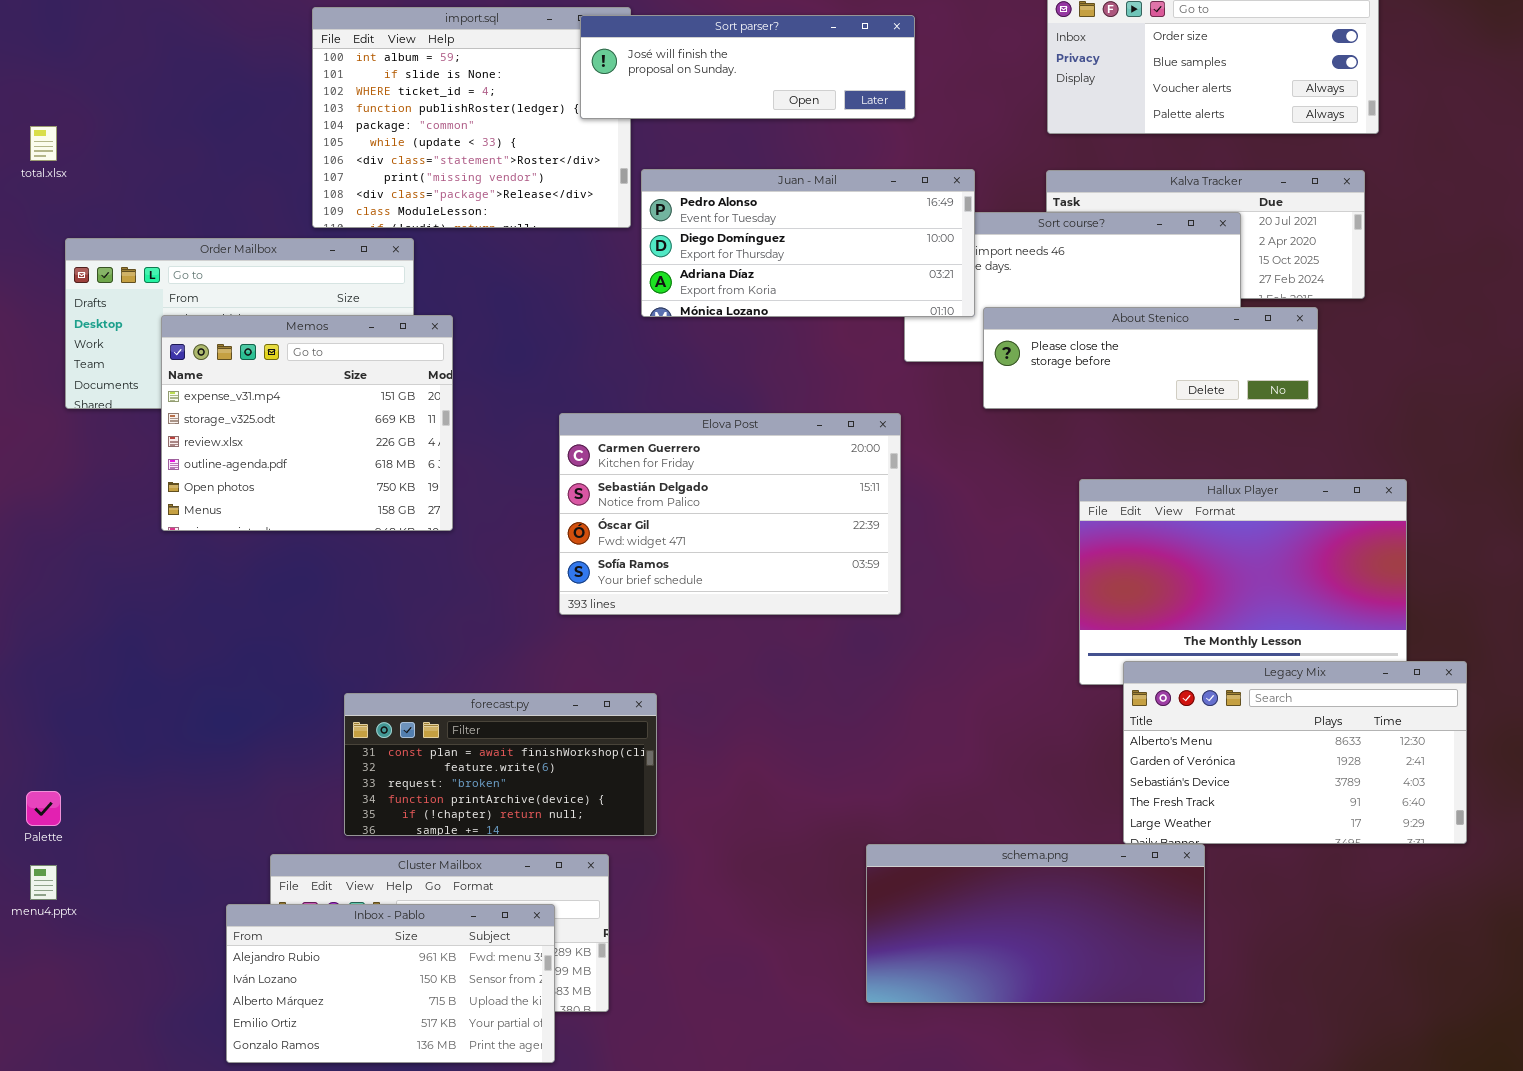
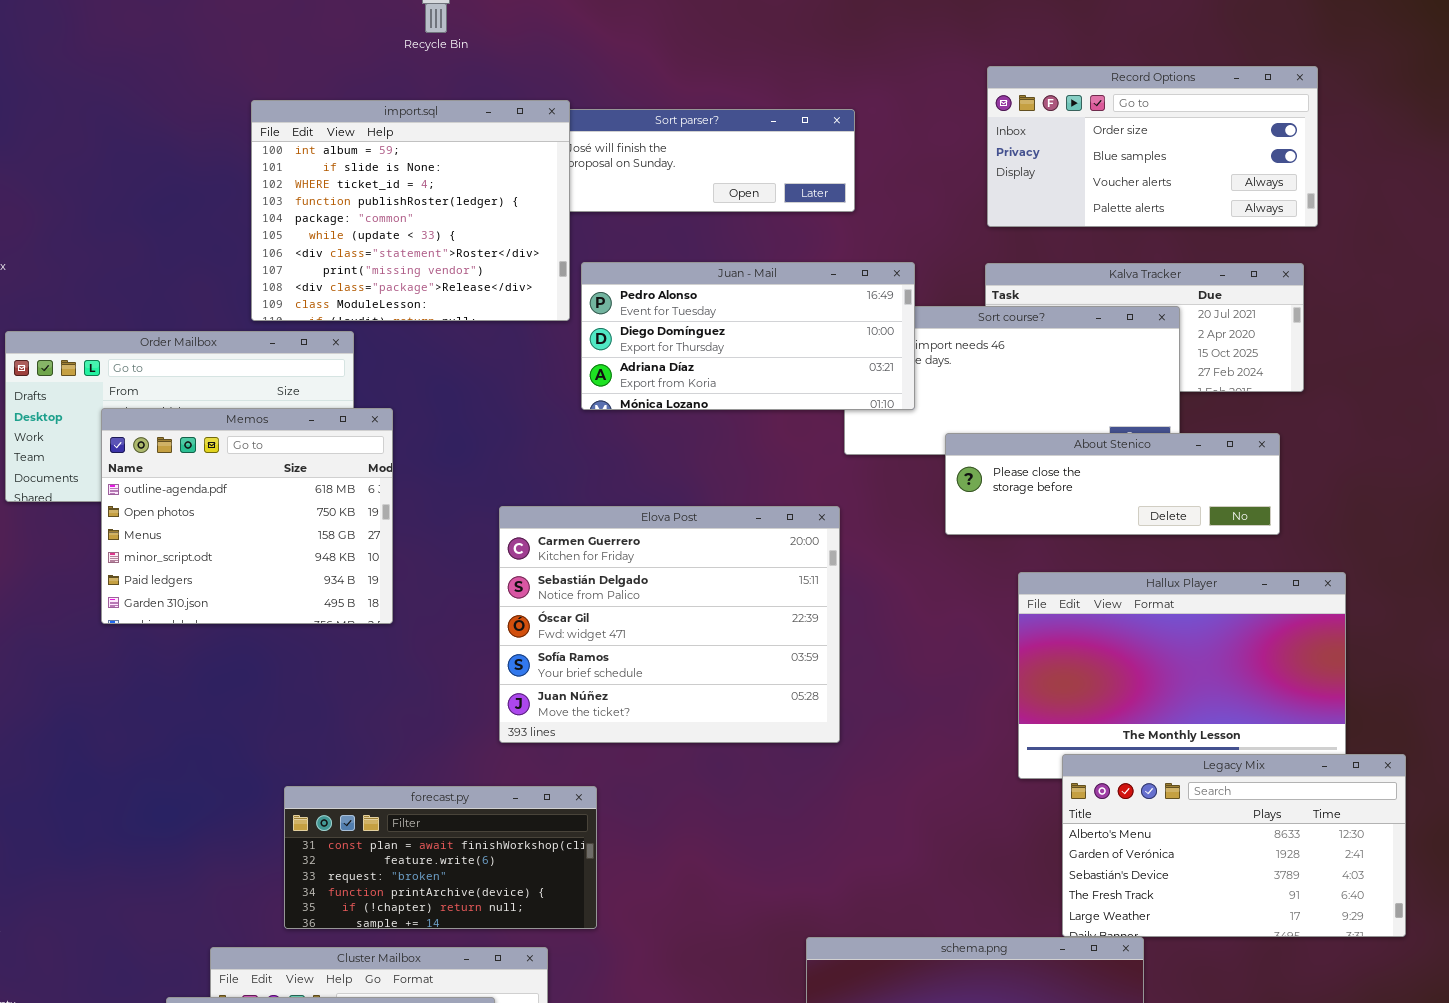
import.sql: [312,7,631,228] -> [251,100,570,321], raised
About Stenico: [983,307,1318,409] -> [945,433,1280,535], moved
Memos: [161,315,453,531] -> [101,408,393,624], scrolled down 3 rows
Elova Post: [559,413,901,615] -> [499,506,840,743], resized

